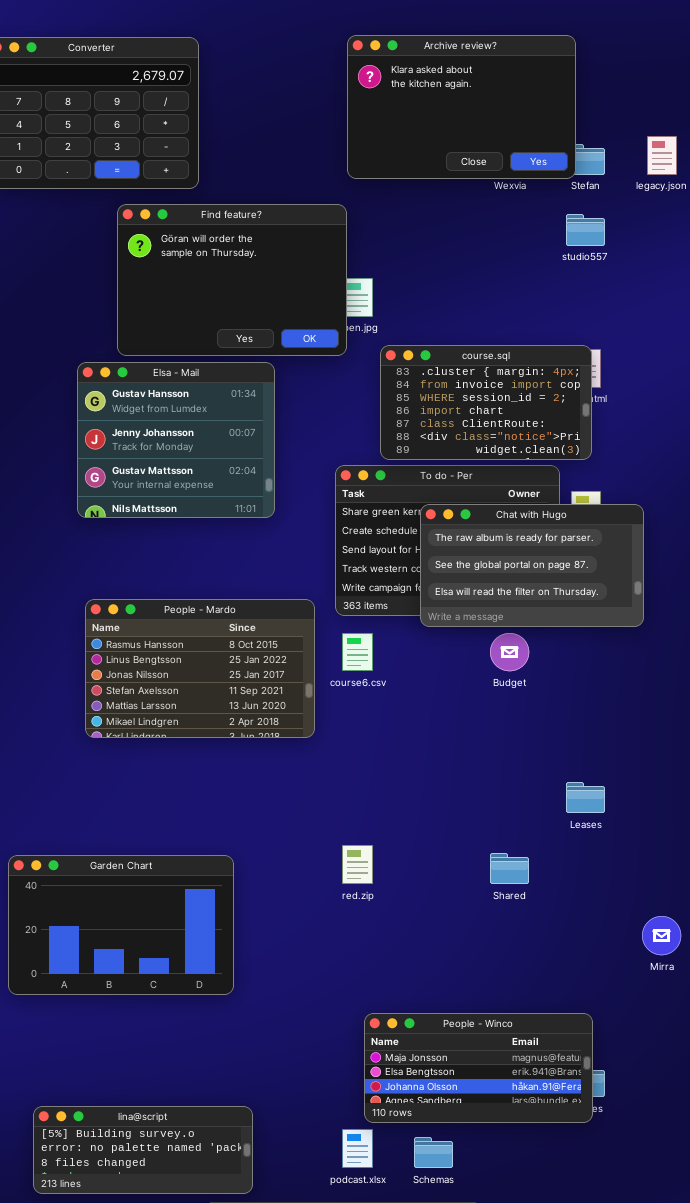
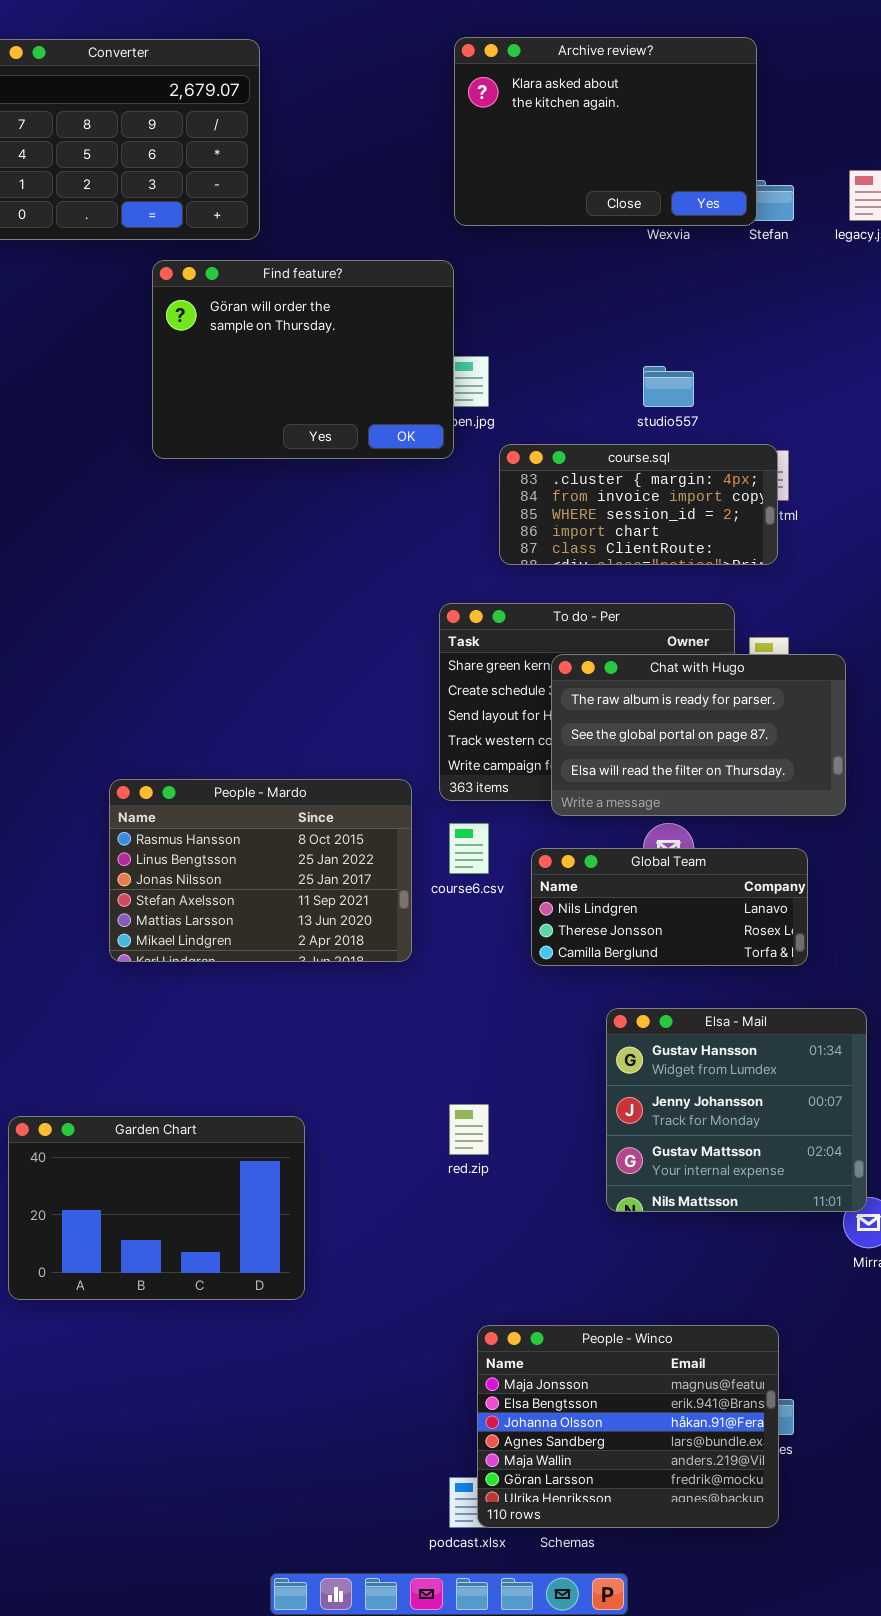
studio557: [566,214,605,246] -> [643,366,694,407], moved
course.sql: [380,345,592,460] -> [499,444,778,565], resized
Elsa - Mail: [77,362,275,518] -> [606,1008,867,1212], moved
Global Team: none -> [531,848,808,966], opened
People - Winco: [364,1013,593,1123] -> [477,1325,779,1528], resized
lina@script: [33,1106,253,1194] -> none, closed

